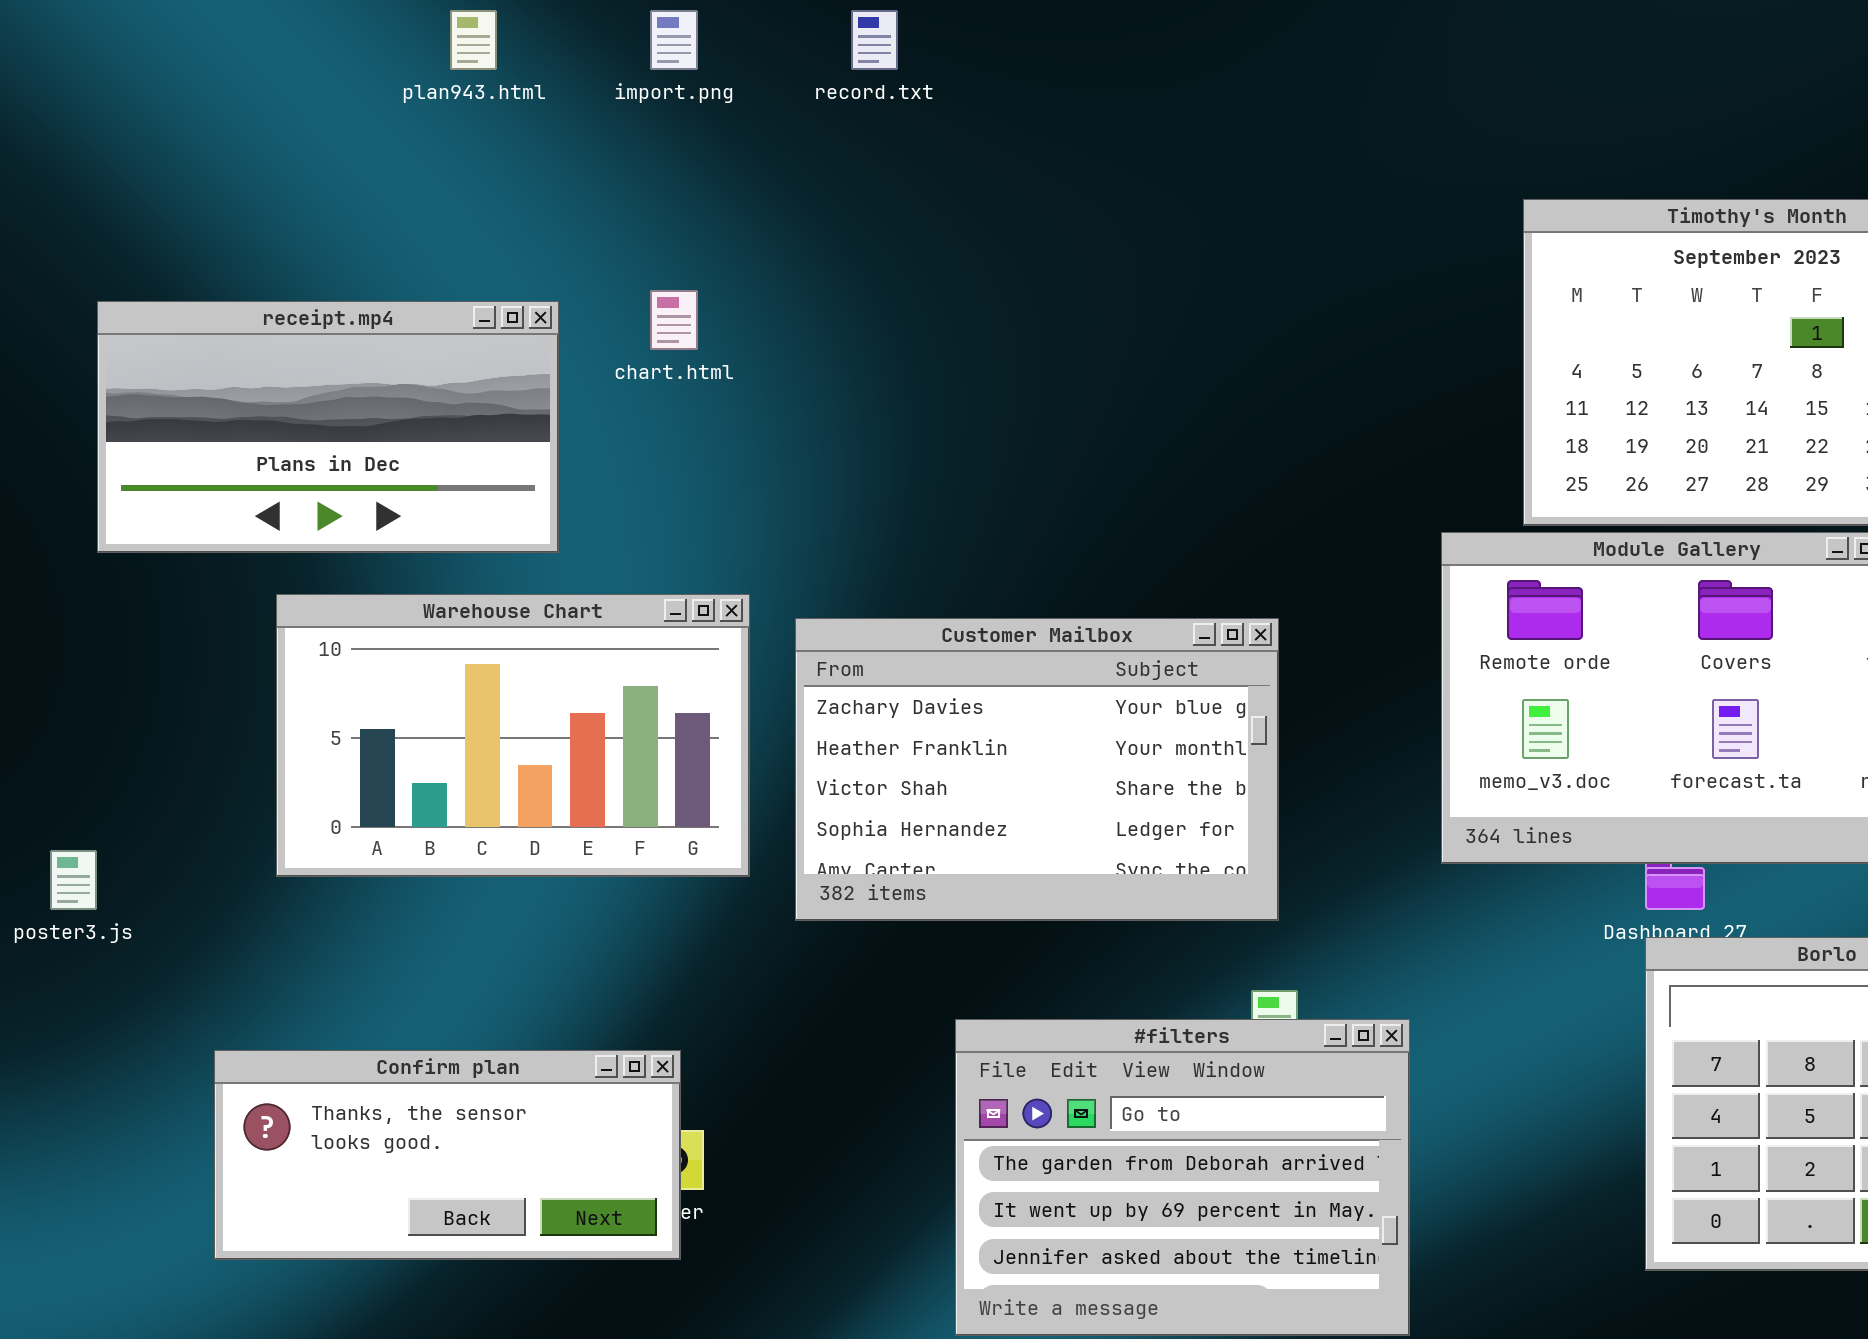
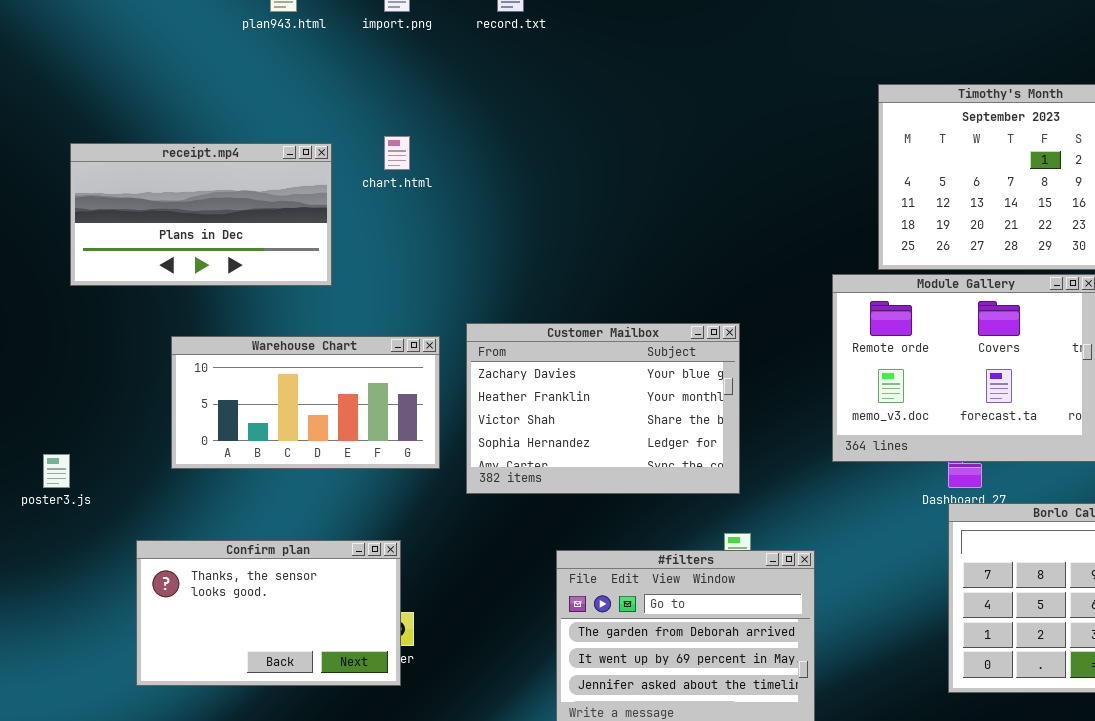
Warehouse Chart: [276,594,750,877] -> [171,336,440,469], resized
Confirm plan: [214,1050,681,1260] -> [136,540,401,686], resized

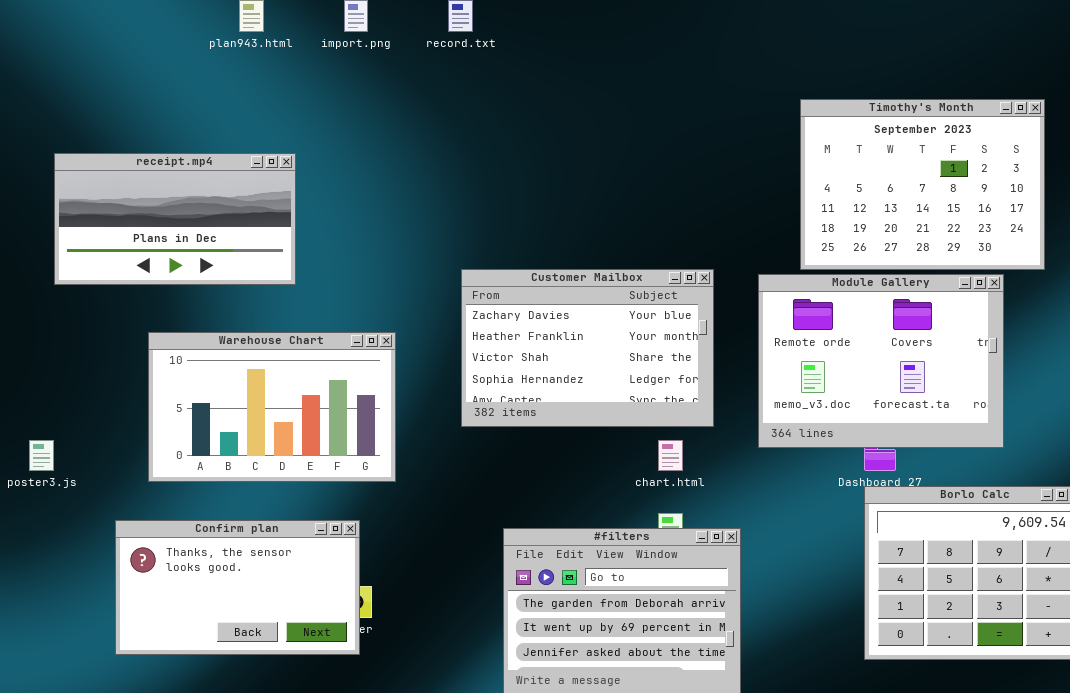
chart.html: [384,136,410,170] -> [658,440,683,471], moved
Customer Mailbox: [466,323,740,494] -> [461,269,714,427], moved
Warehouse Chart: [171,336,440,469] -> [148,332,396,482], resized

